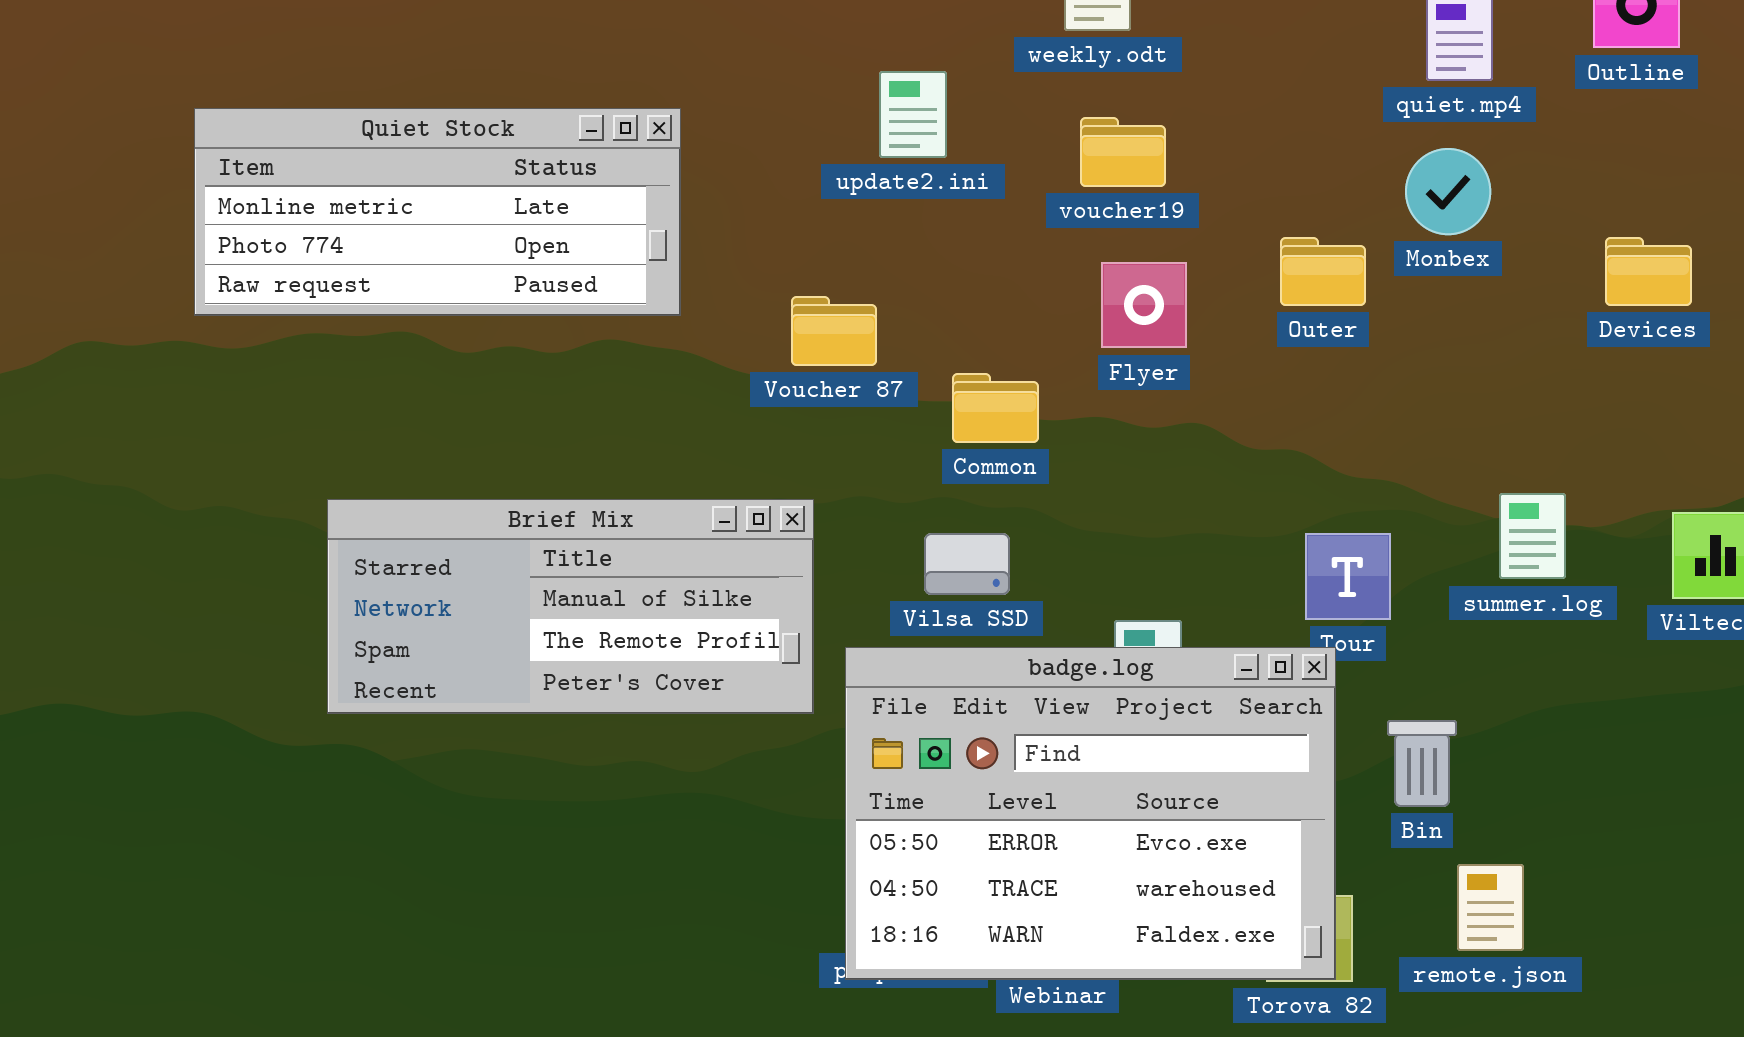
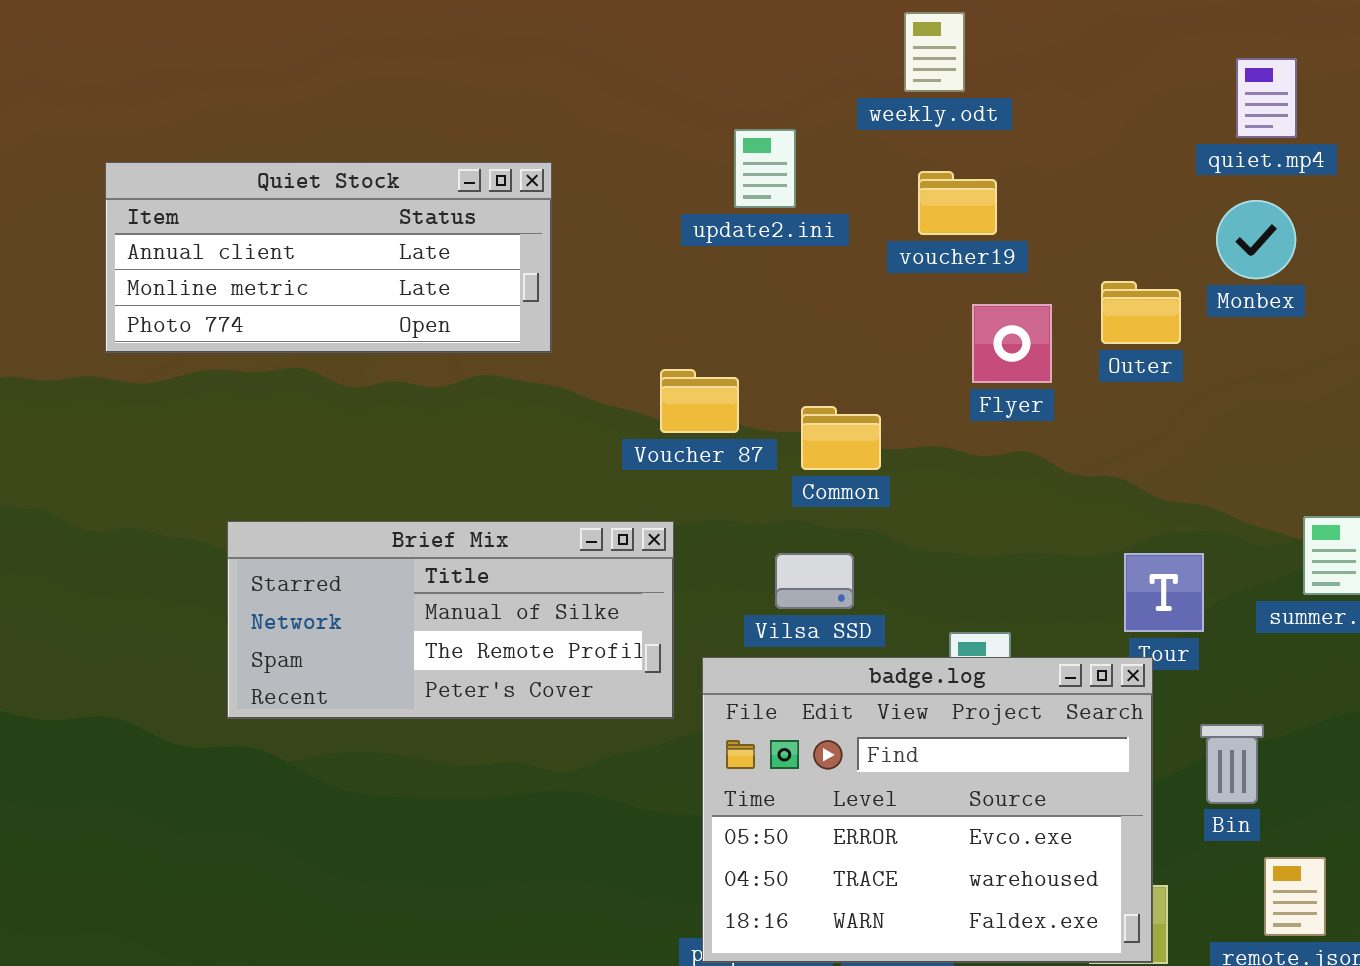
Quiet Stock: [194,108,681,316] -> [105,162,552,353], scrolled up 1 row
Flyer: [1101,262,1187,348] -> [972,304,1052,383], moved
Voucher 87: [791,296,877,366] -> [660,369,739,433], moved

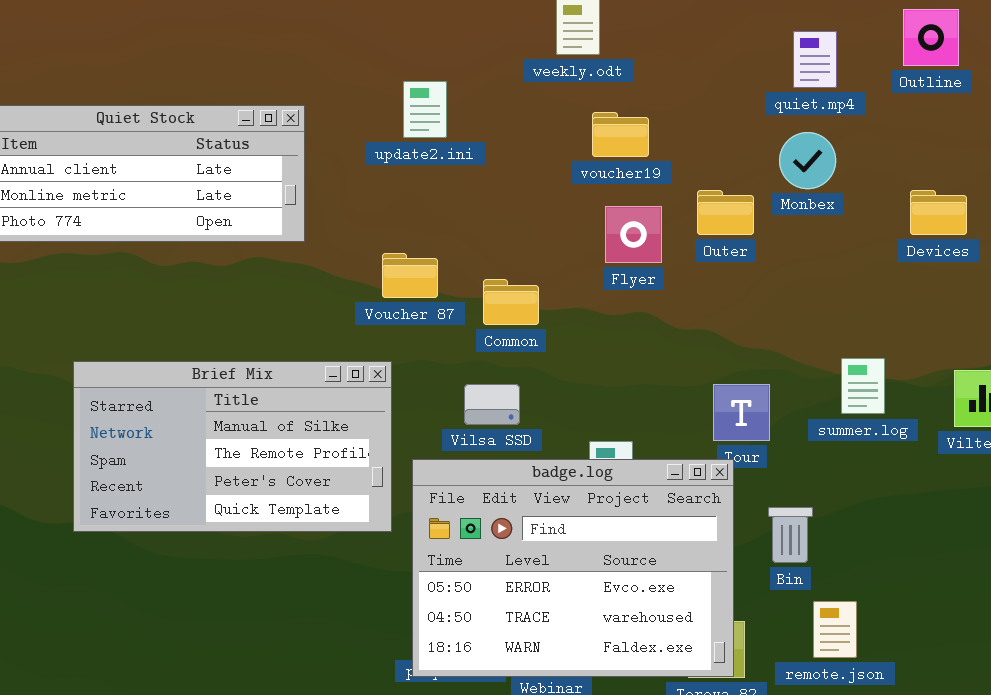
update2.ini: [734,129,796,208] -> [403,81,447,138], moved
voucher19: [918,171,997,235] -> [592,112,649,157], moved
Brief Mix: [227,521,674,719] -> [73,361,392,532], resized

